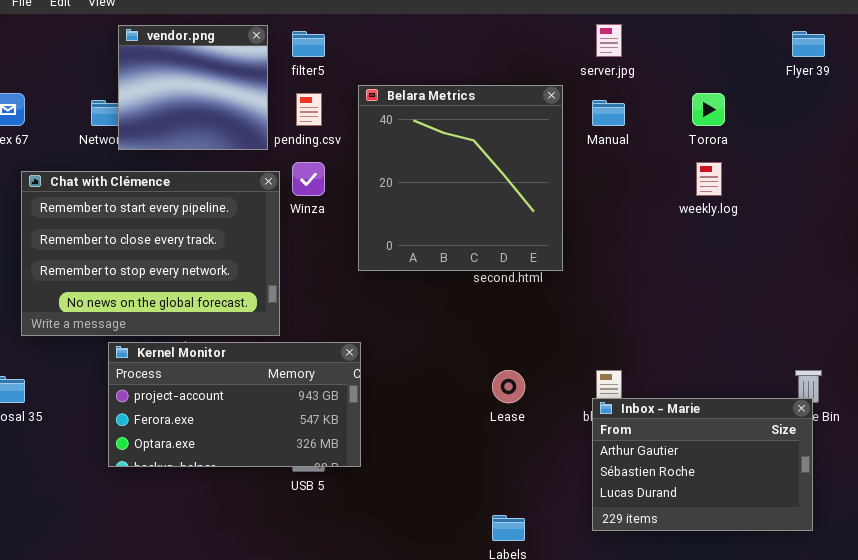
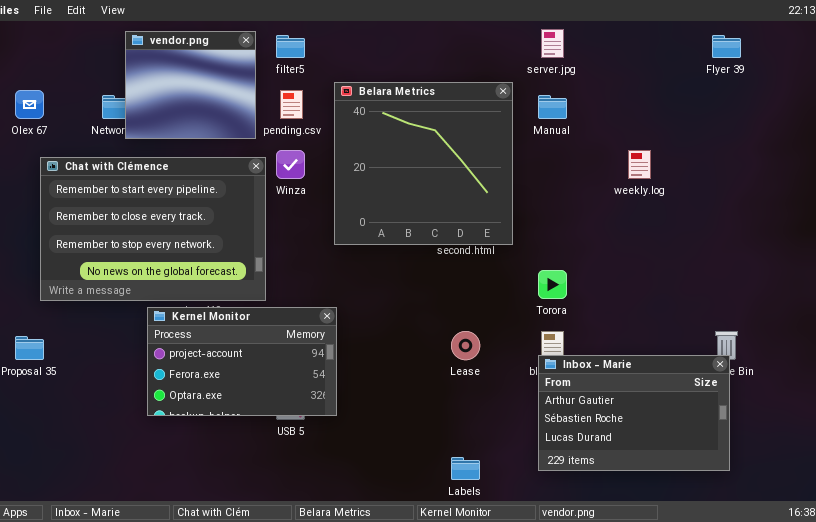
Torora: [692,93,725,126] -> [538,270,567,299], moved
Kernel Monitor: [108,342,361,467] -> [147,307,337,416], resized

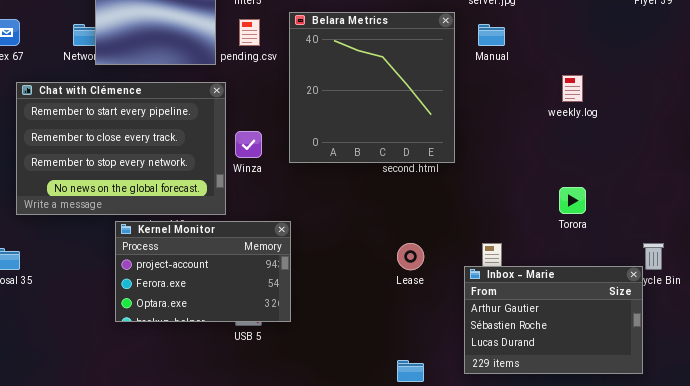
Winza: [276,150,305,179] -> [235,131,262,158], moved
Torora: [538,270,567,299] -> [559,187,586,214], moved
Inbox - Marie: [538,355,730,471] -> [464,266,643,374], moved

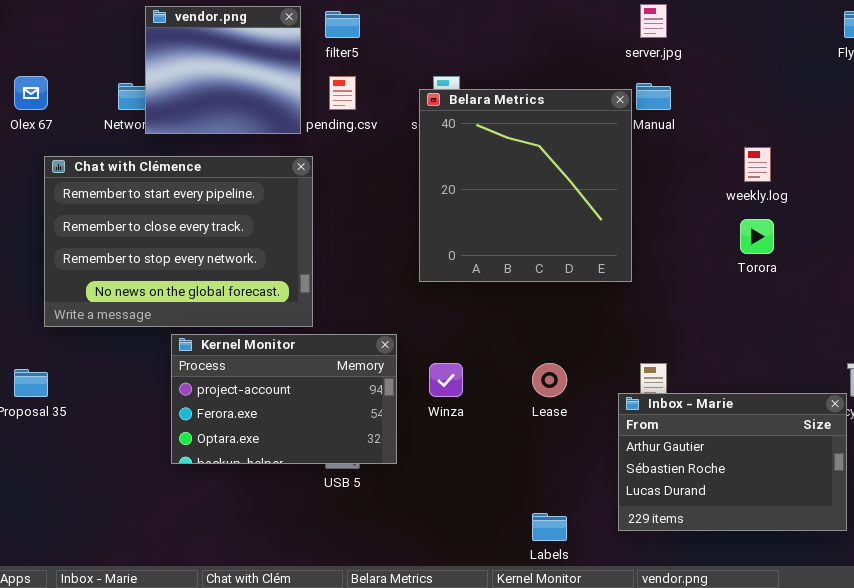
Belara Metrics: [289,12,455,163] -> [419,89,632,282], moved
Winza: [235,131,262,158] -> [429,363,463,397], moved
Torora: [559,187,586,214] -> [740,219,774,254], moved

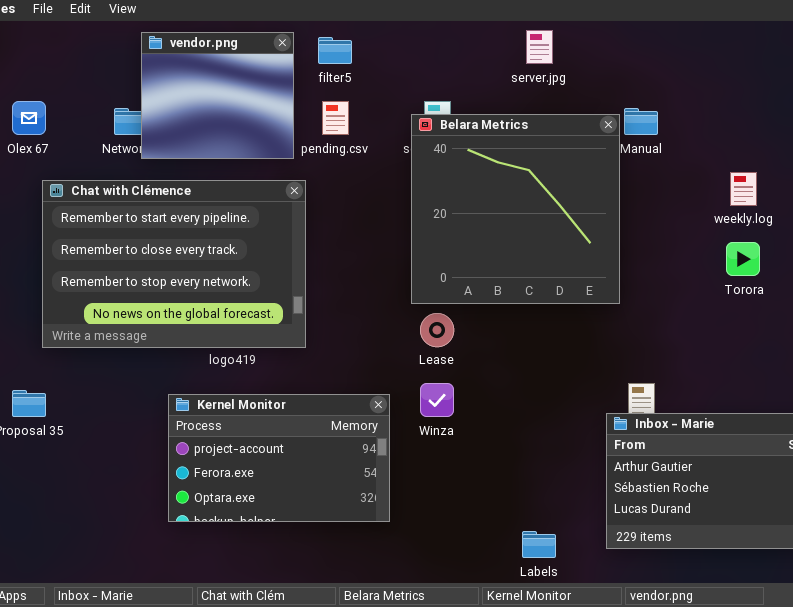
server.jpg: [640,4,667,38] -> [526,30,553,64], moved
Kernel Monitor: [171,334,397,464] -> [168,394,390,522], moved
Lease: [532,363,567,397] -> [420,313,454,347], moved

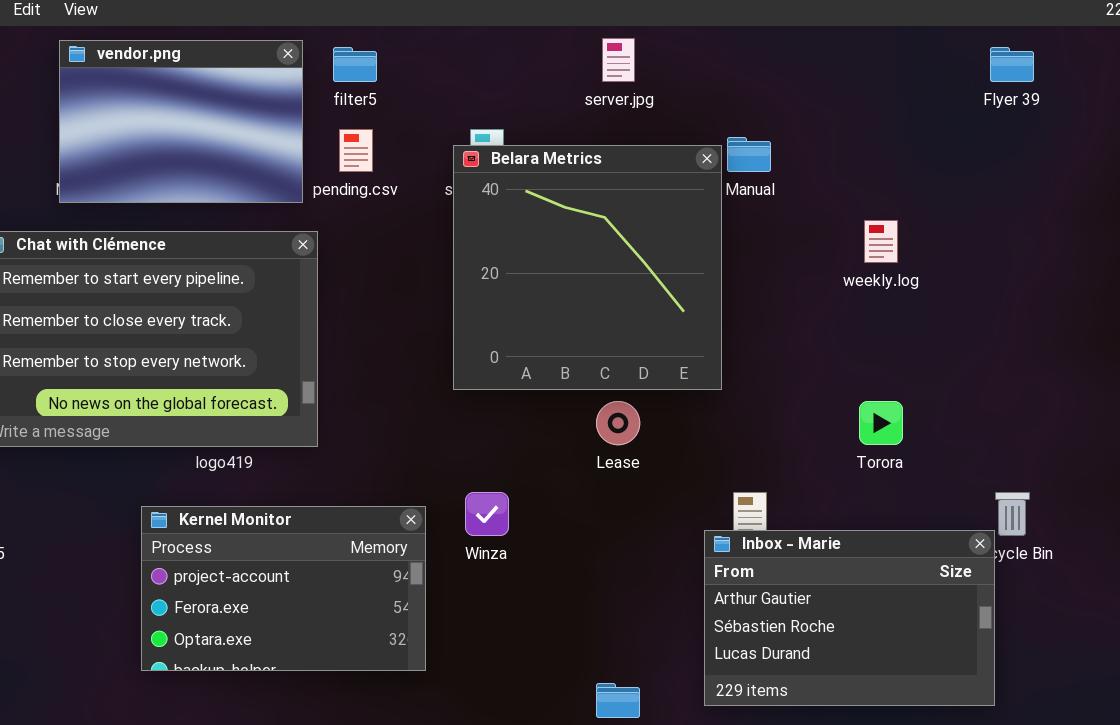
vendor.png: [141,32,294,159] -> [59,40,303,203], resized
Torora: [726,242,760,276] -> [859,401,903,445], moved
Lease: [420,313,454,347] -> [596,401,640,445], moved

